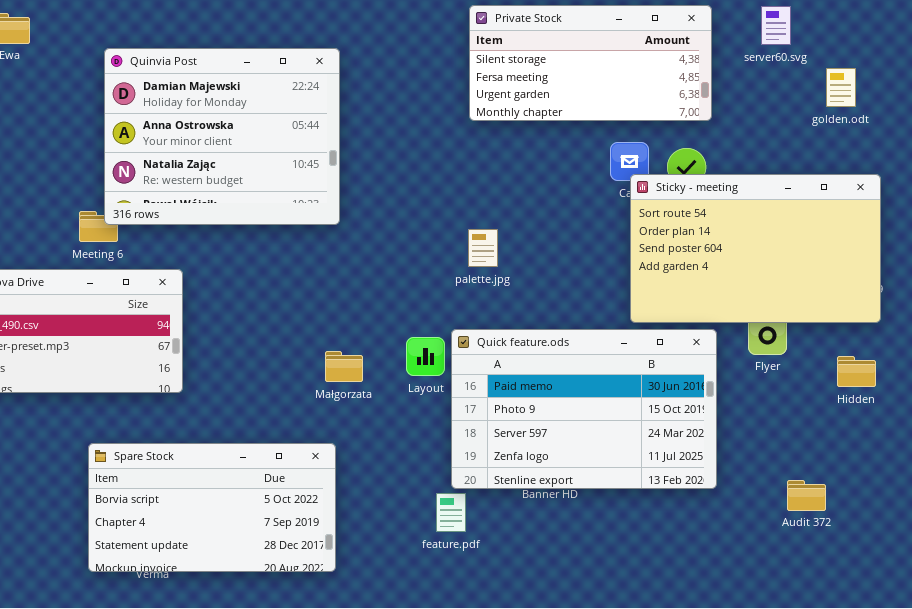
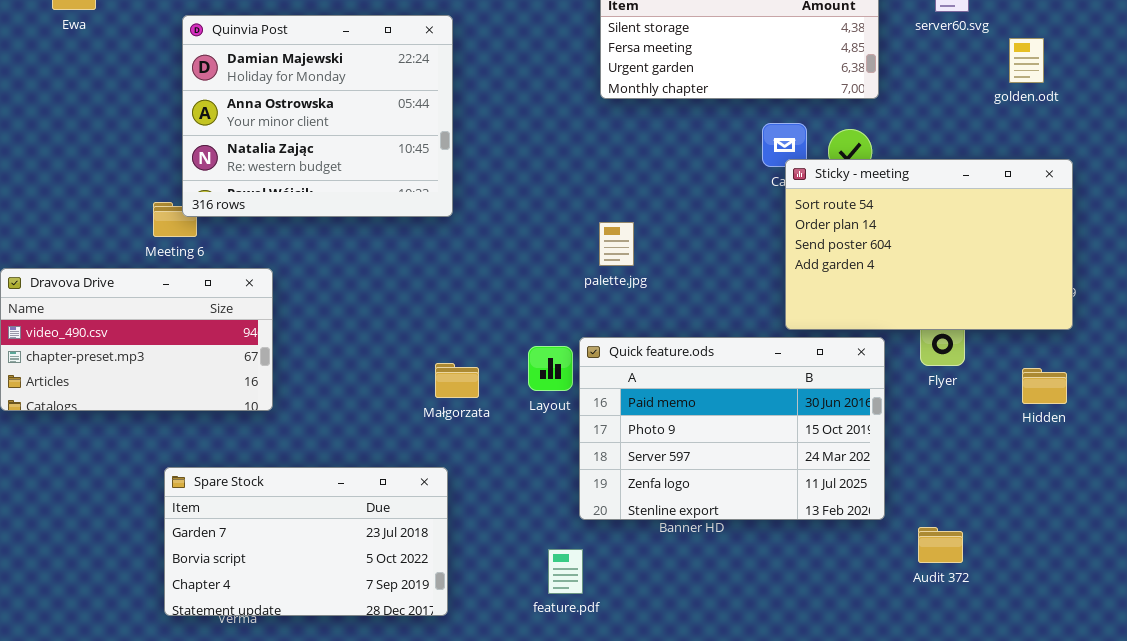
Spare Stock: [88,443,336,572] -> [164,467,448,616], scrolled up 1 row
Audit 372: [787,480,826,511] -> [918,527,963,563], moved
feature.pdf: [436,493,466,532] -> [548,549,583,594], moved

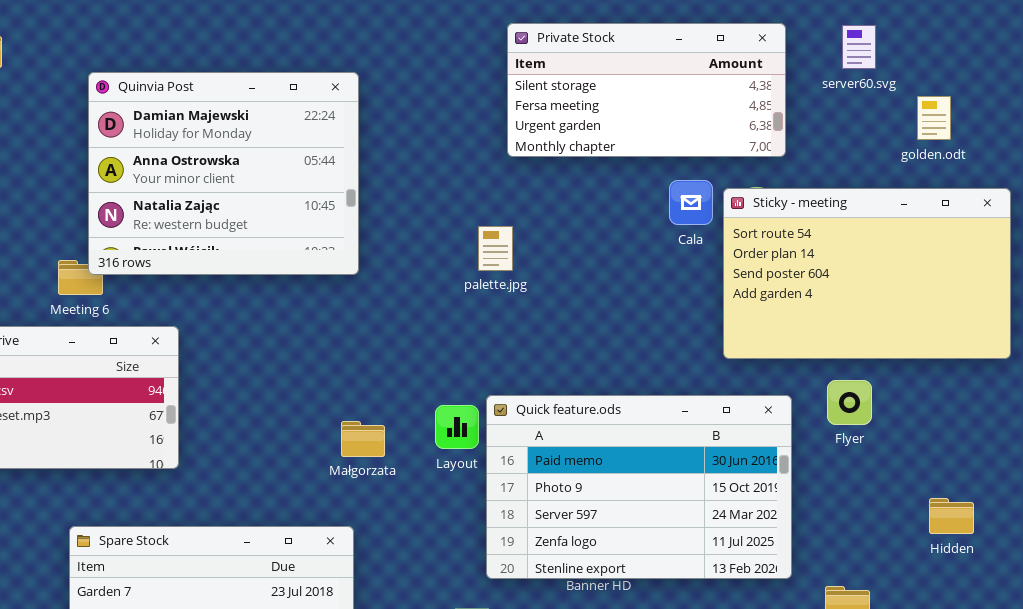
Sticky - meeting: [785,159,1073,330] -> [723,188,1011,359], moved
palette.jpg: [599,222,634,266] -> [478,226,513,271], moved
Hidden: [1022,368,1067,404] -> [929,498,974,534], moved

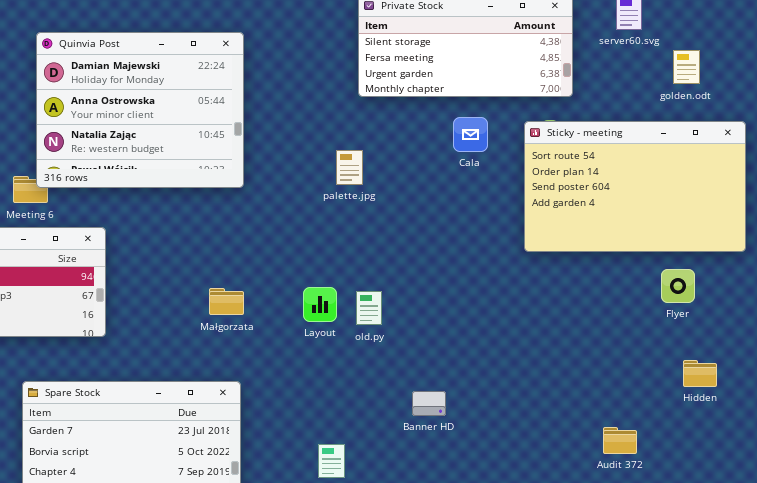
Cala: [669,180,713,225] -> [453,117,488,152], moved
Flyer: [827,380,872,425] -> [661,269,695,303], moved
Quick feature.ods: [486,395,792,579] -> none, closed
Małgorzata: [341,421,385,457] -> [209,288,244,315], moved

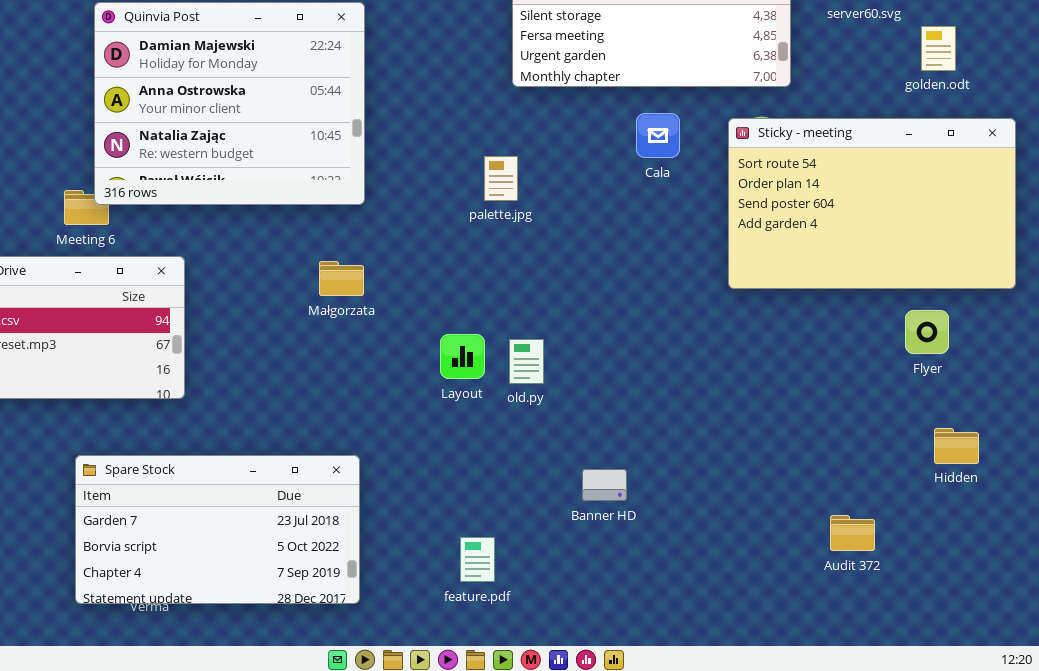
Małgorzata: [209,288,244,315] -> [319,261,364,296], moved

